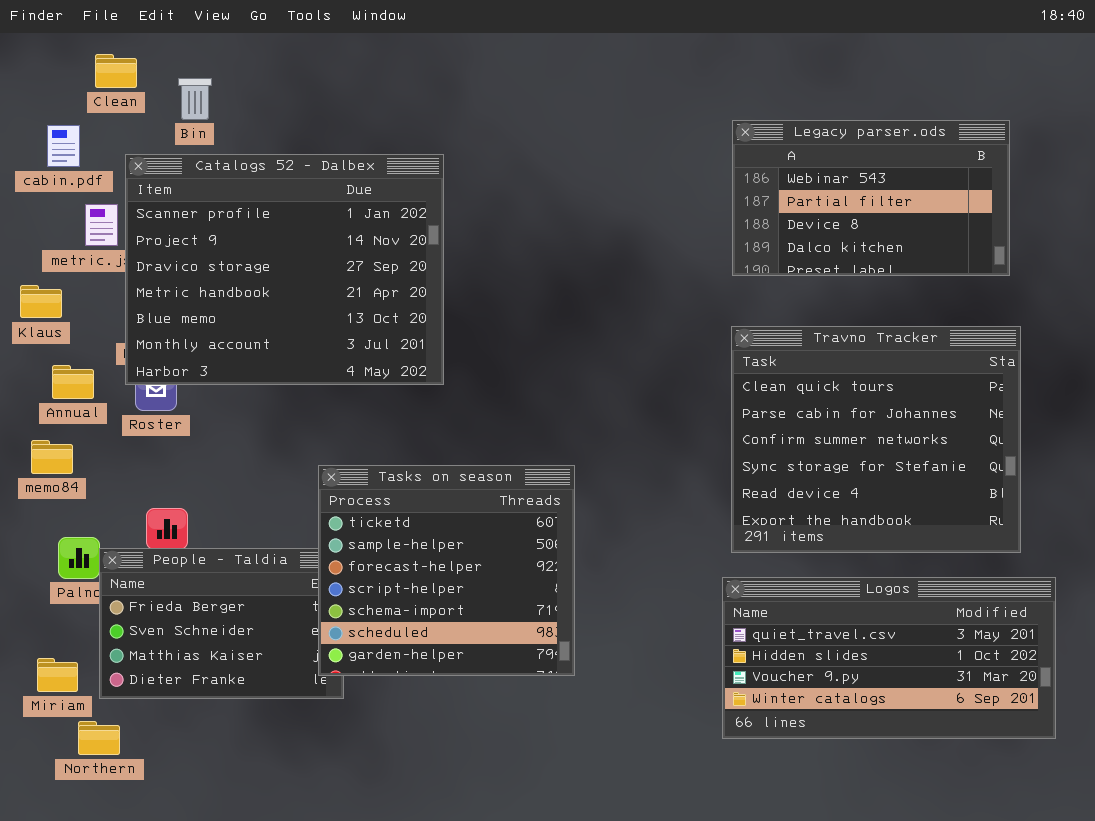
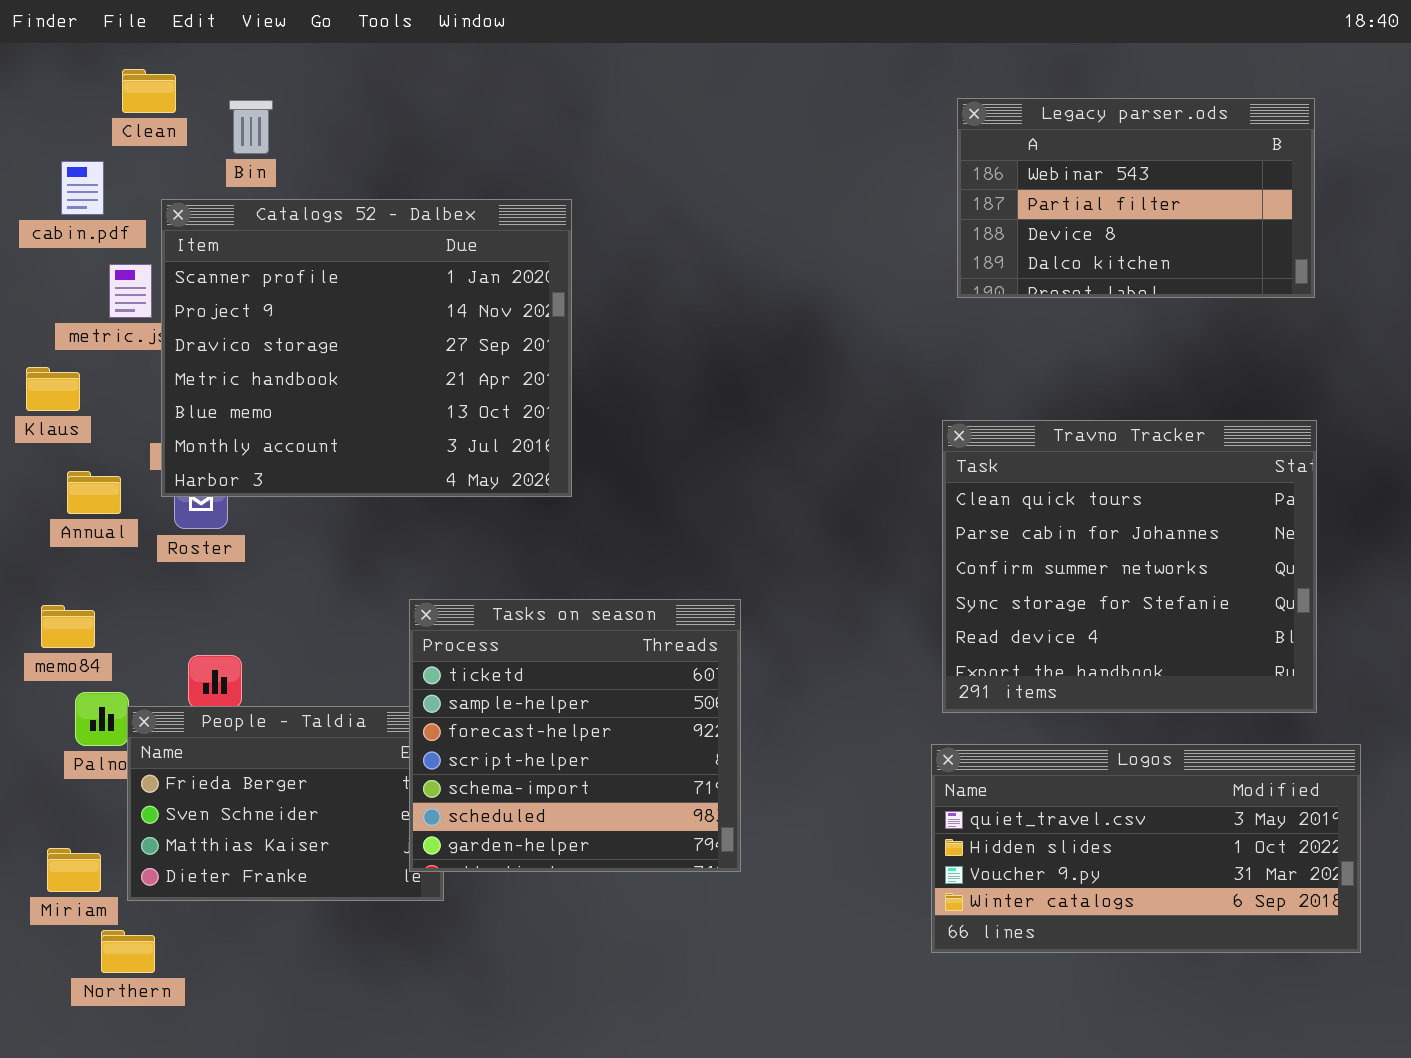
Legacy parser.ods: [732,120,1010,276] -> [957,98,1315,298], moved
memo84: [31,440,73,474] -> [41,605,95,648], moved

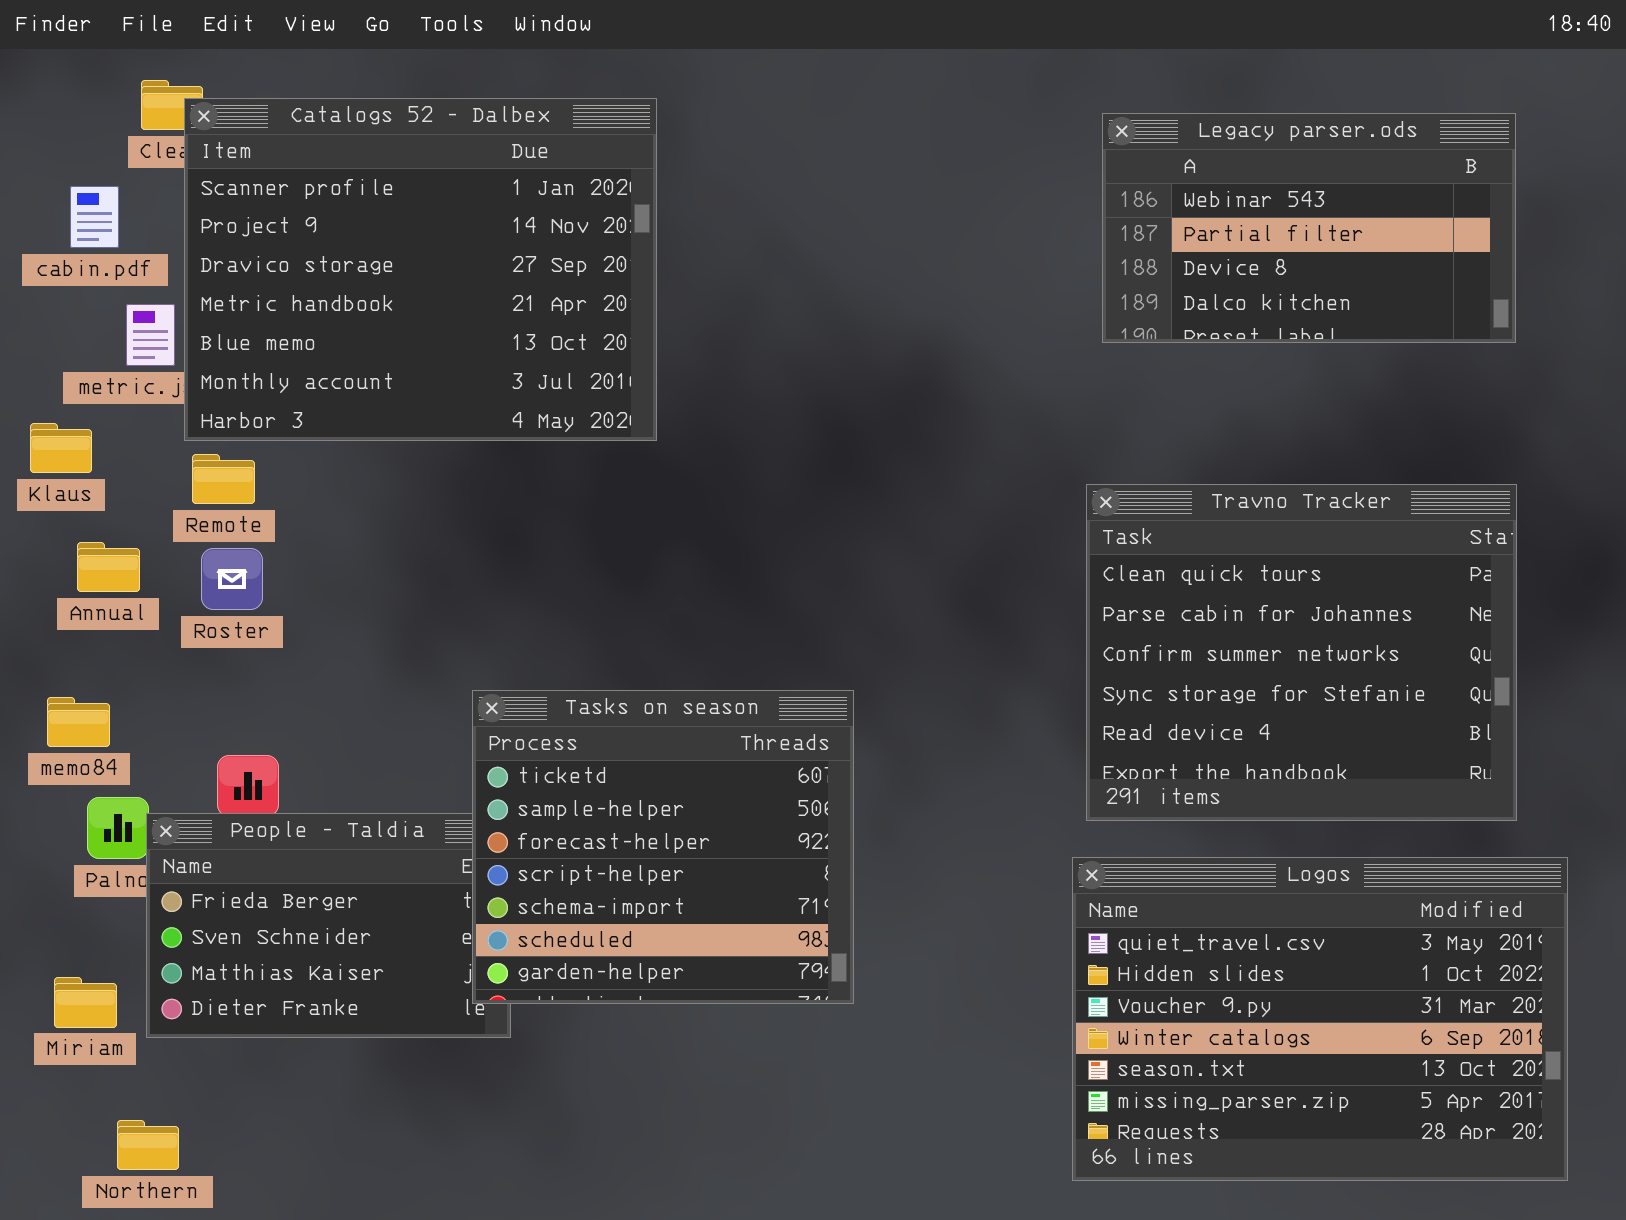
Catalogs 52 - Dalbex: [161,199,572,497] -> [184,98,657,441], moved
Logos: [931,744,1361,953] -> [1072,857,1568,1181], resized
Northern: [101,930,155,973] -> [117,1120,179,1170], moved

